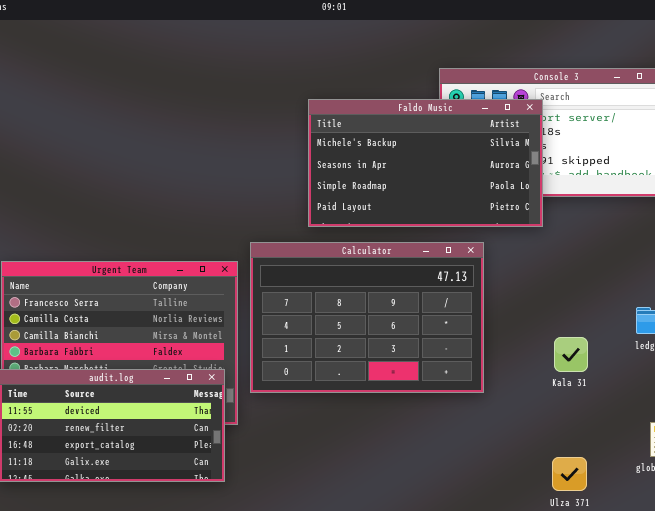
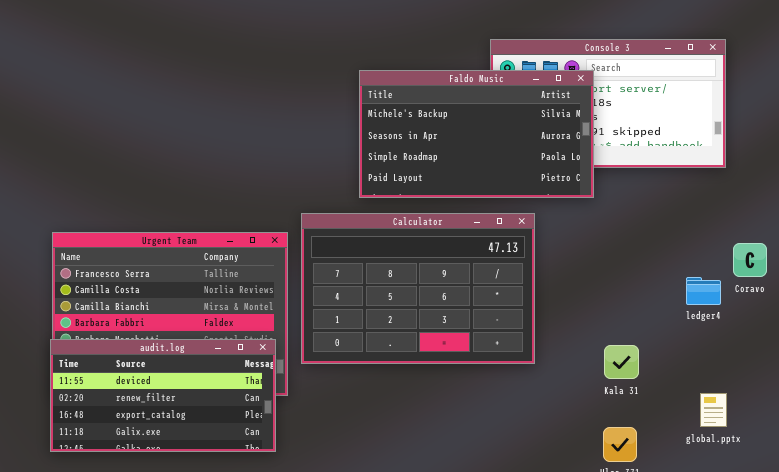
Kala 31: [554,337,588,372] -> [604,345,639,379], moved

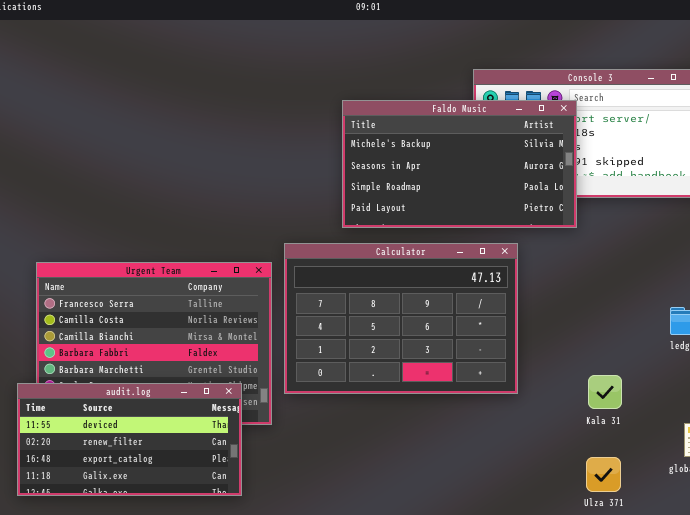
audit.log: [50,339,276,452] -> [17,383,242,496], moved

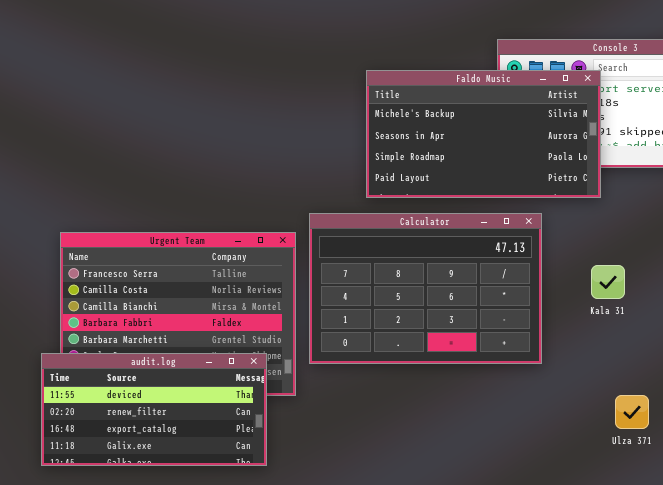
Kala 31: [588,375,622,409] -> [591,265,625,299], moved
Ulza 371: [586,457,621,492] -> [615,395,649,429], moved

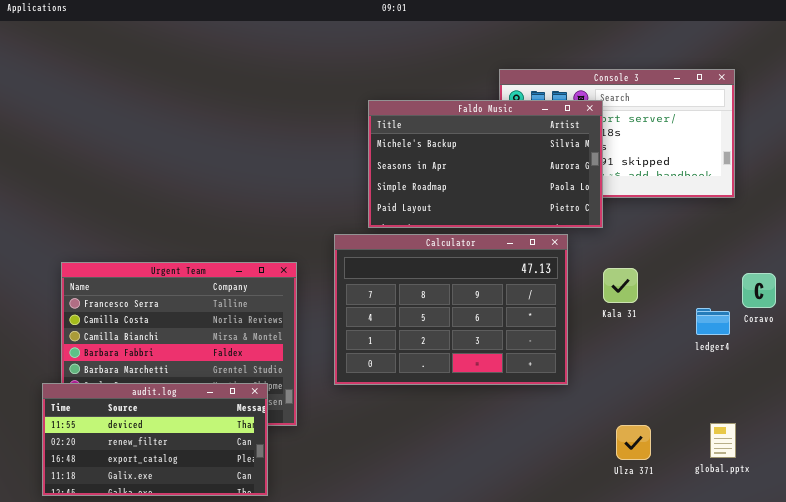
Calculator: [309,213,542,364] -> [334,234,568,385], moved
Kala 31: [591,265,625,299] -> [603,268,638,303], moved

